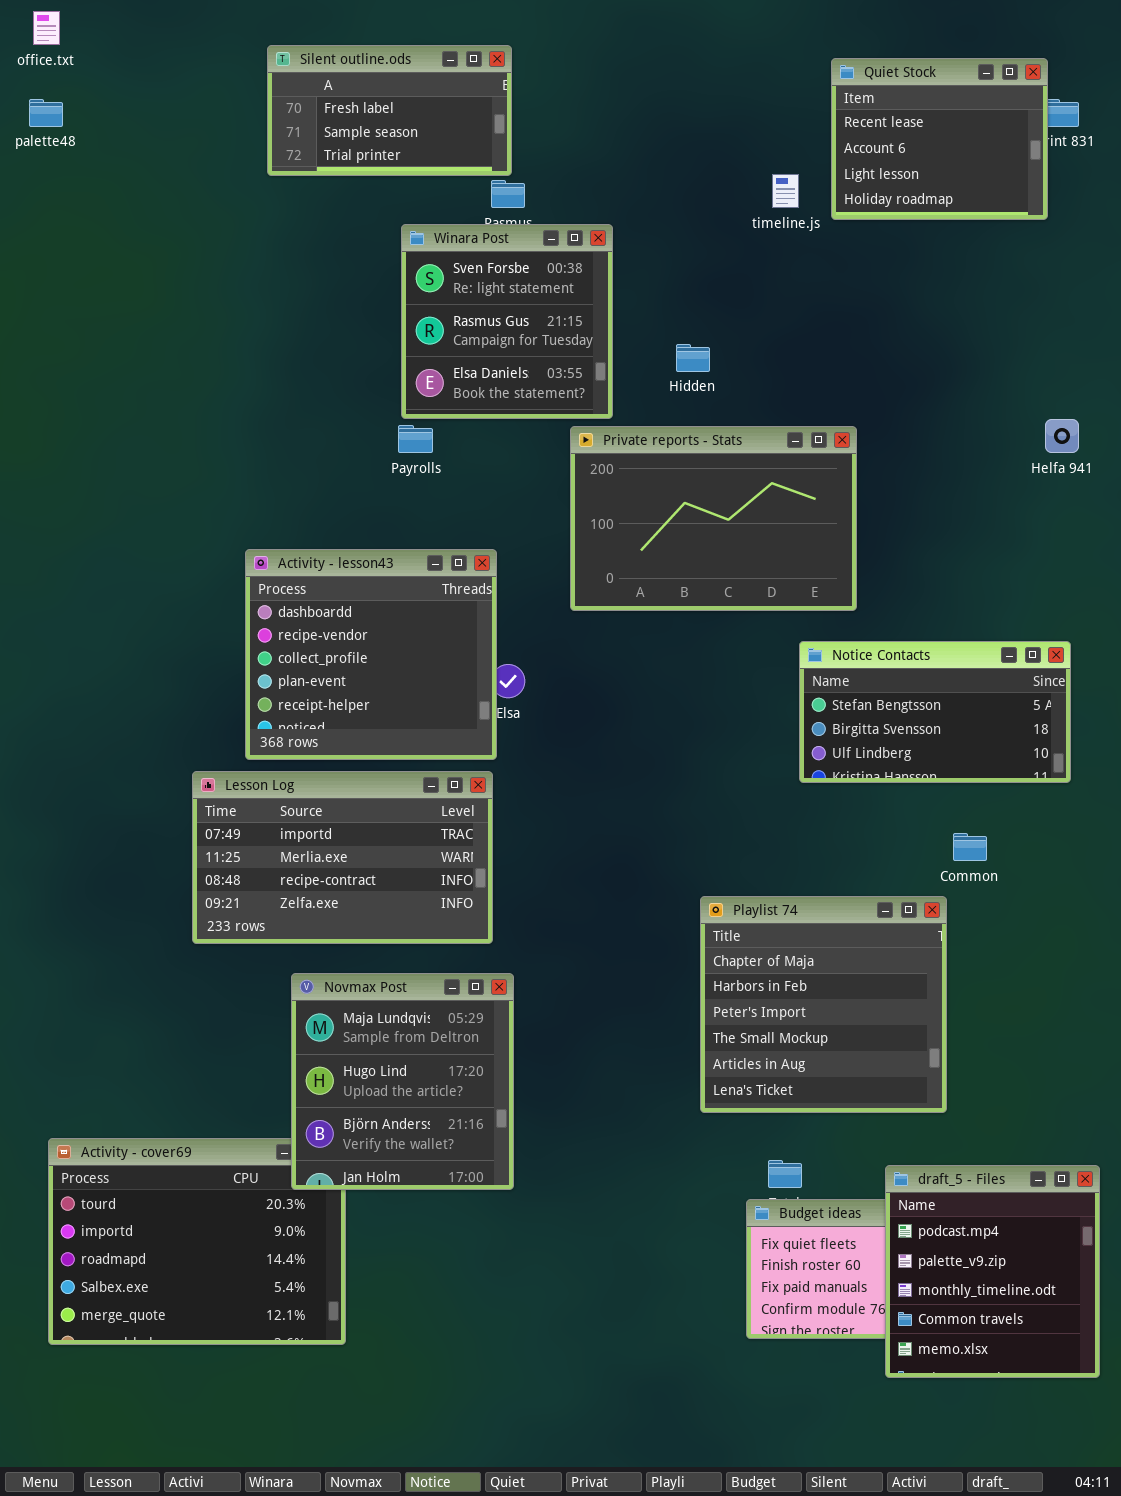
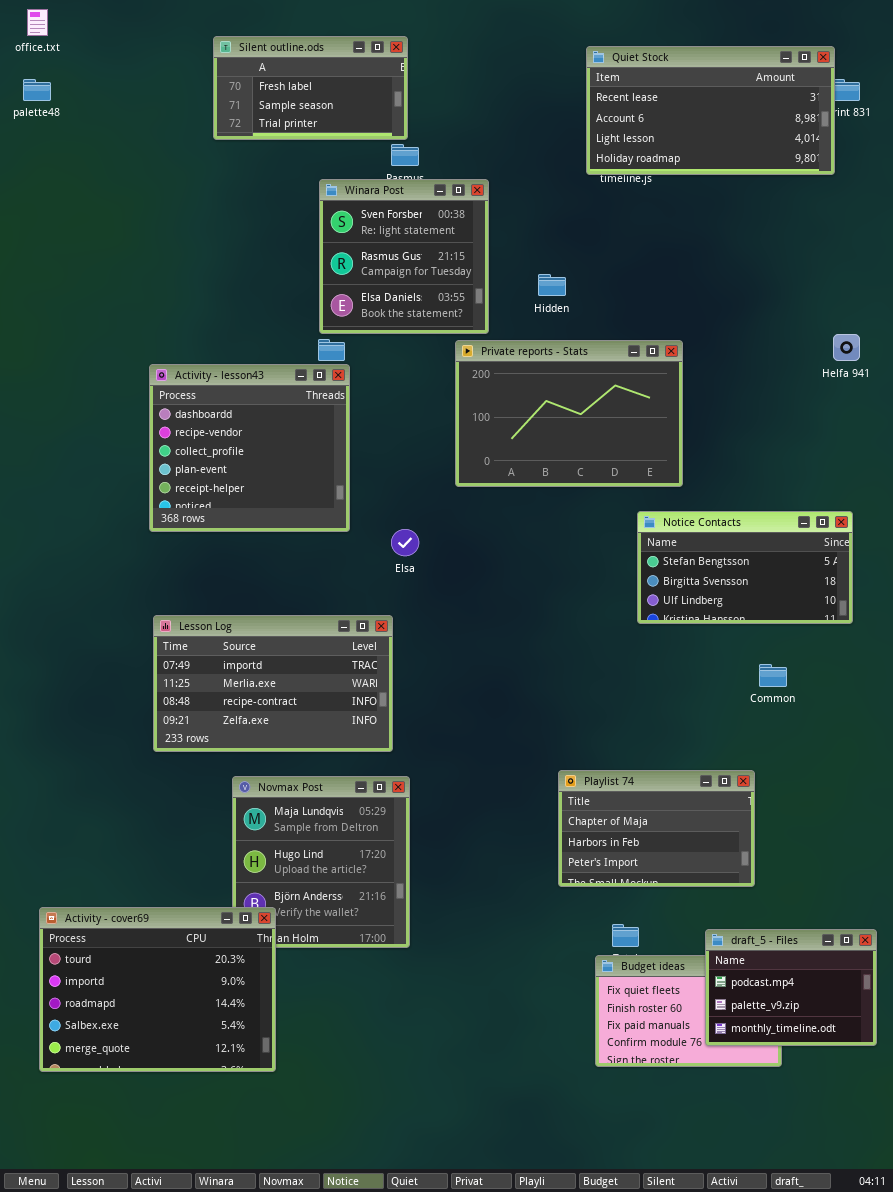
Quiet Stock: [831,58,1048,220] -> [586,46,835,175], resized
Activity - lesson43: [245,549,497,760] -> [149,364,350,532], moved
Playlist 74: [700,896,947,1113] -> [558,770,755,887], resized
Activity - cover69: [48,1138,346,1345] -> [39,907,276,1072], raised
draft_5 - Files: [885,1165,1100,1378] -> [705,929,877,1046], resized

